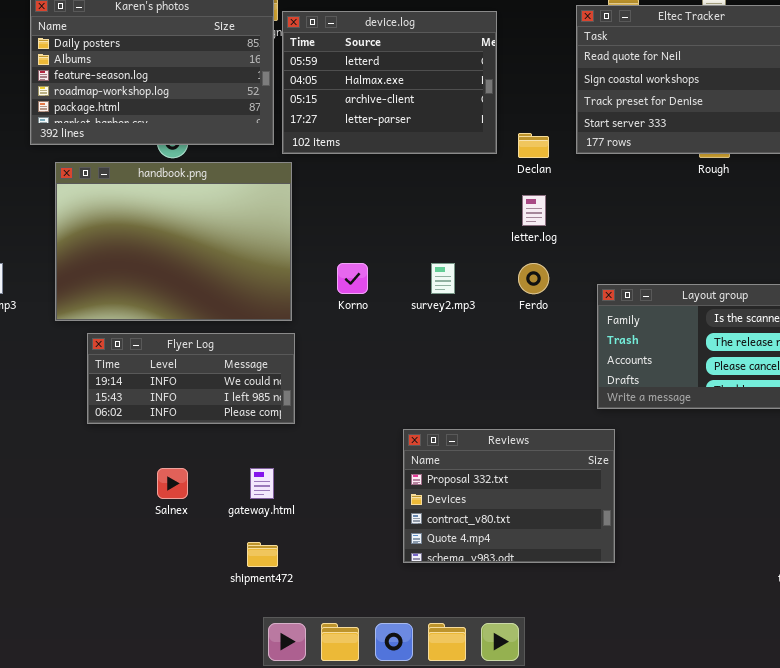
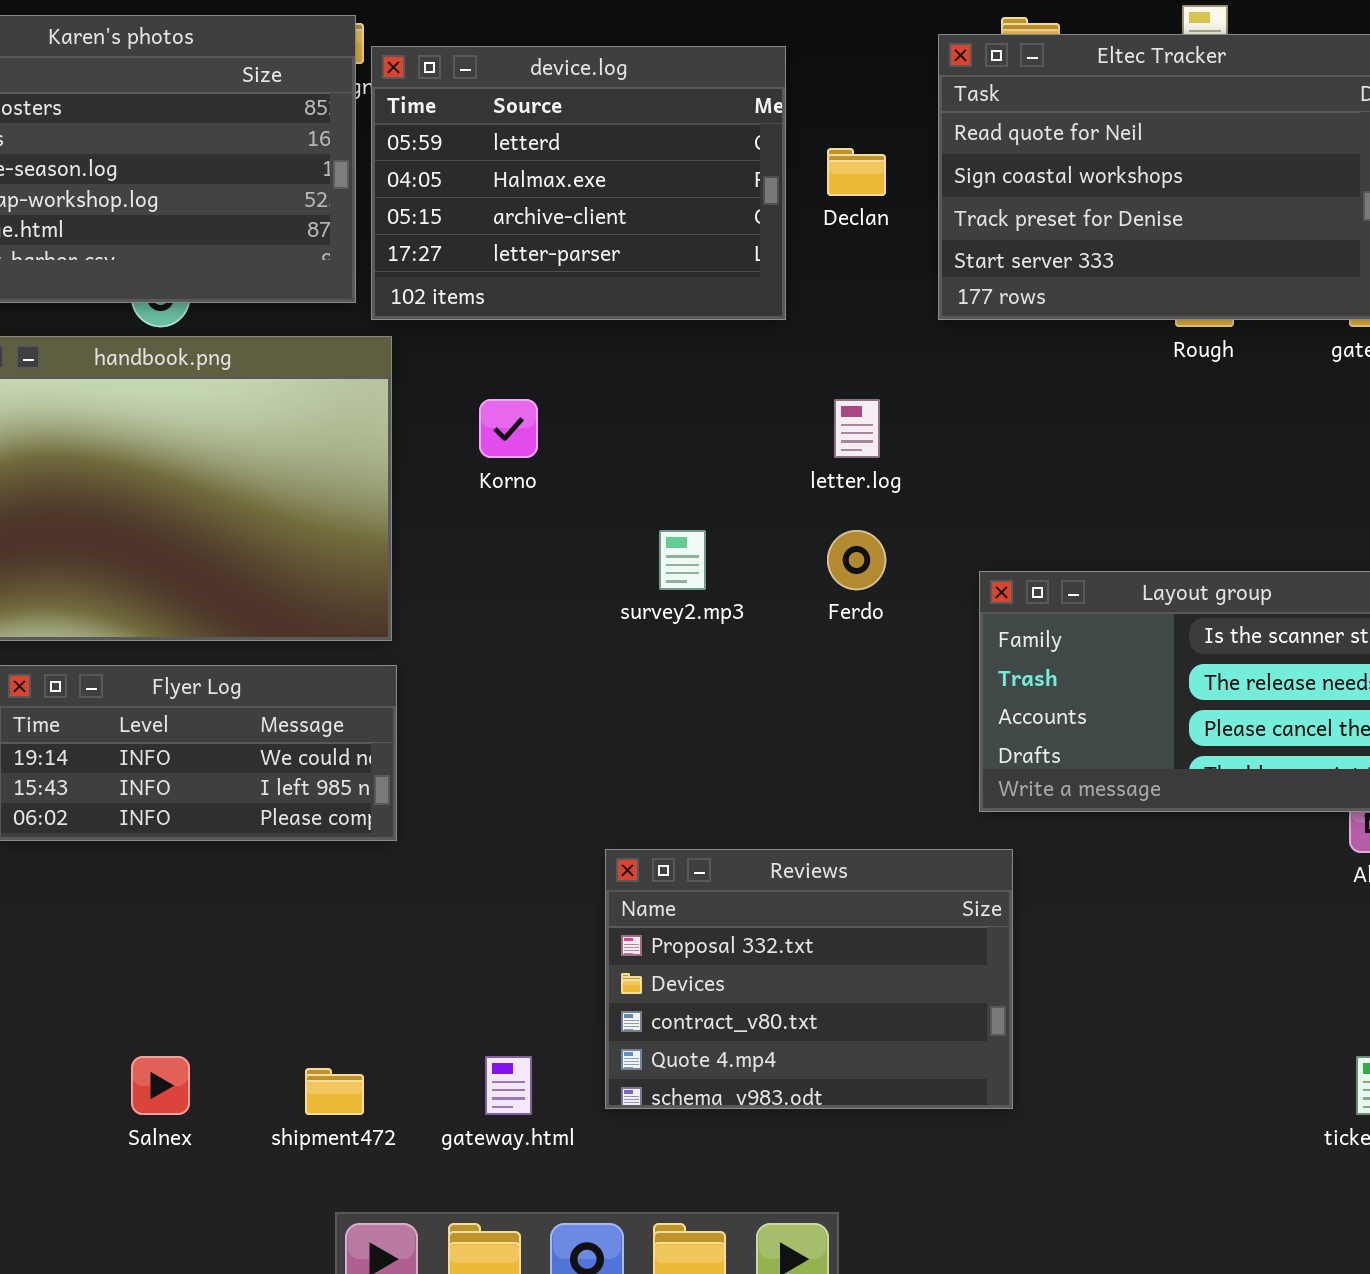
Declan: [518,133,549,158] -> [827,148,886,196], moved
Korno: [337,263,368,294] -> [479,399,538,458], moved
Salnex: [157,468,188,499] -> [131,1056,190,1115], moved
gateway.html: [250,468,274,499] -> [485,1056,532,1115], moved

